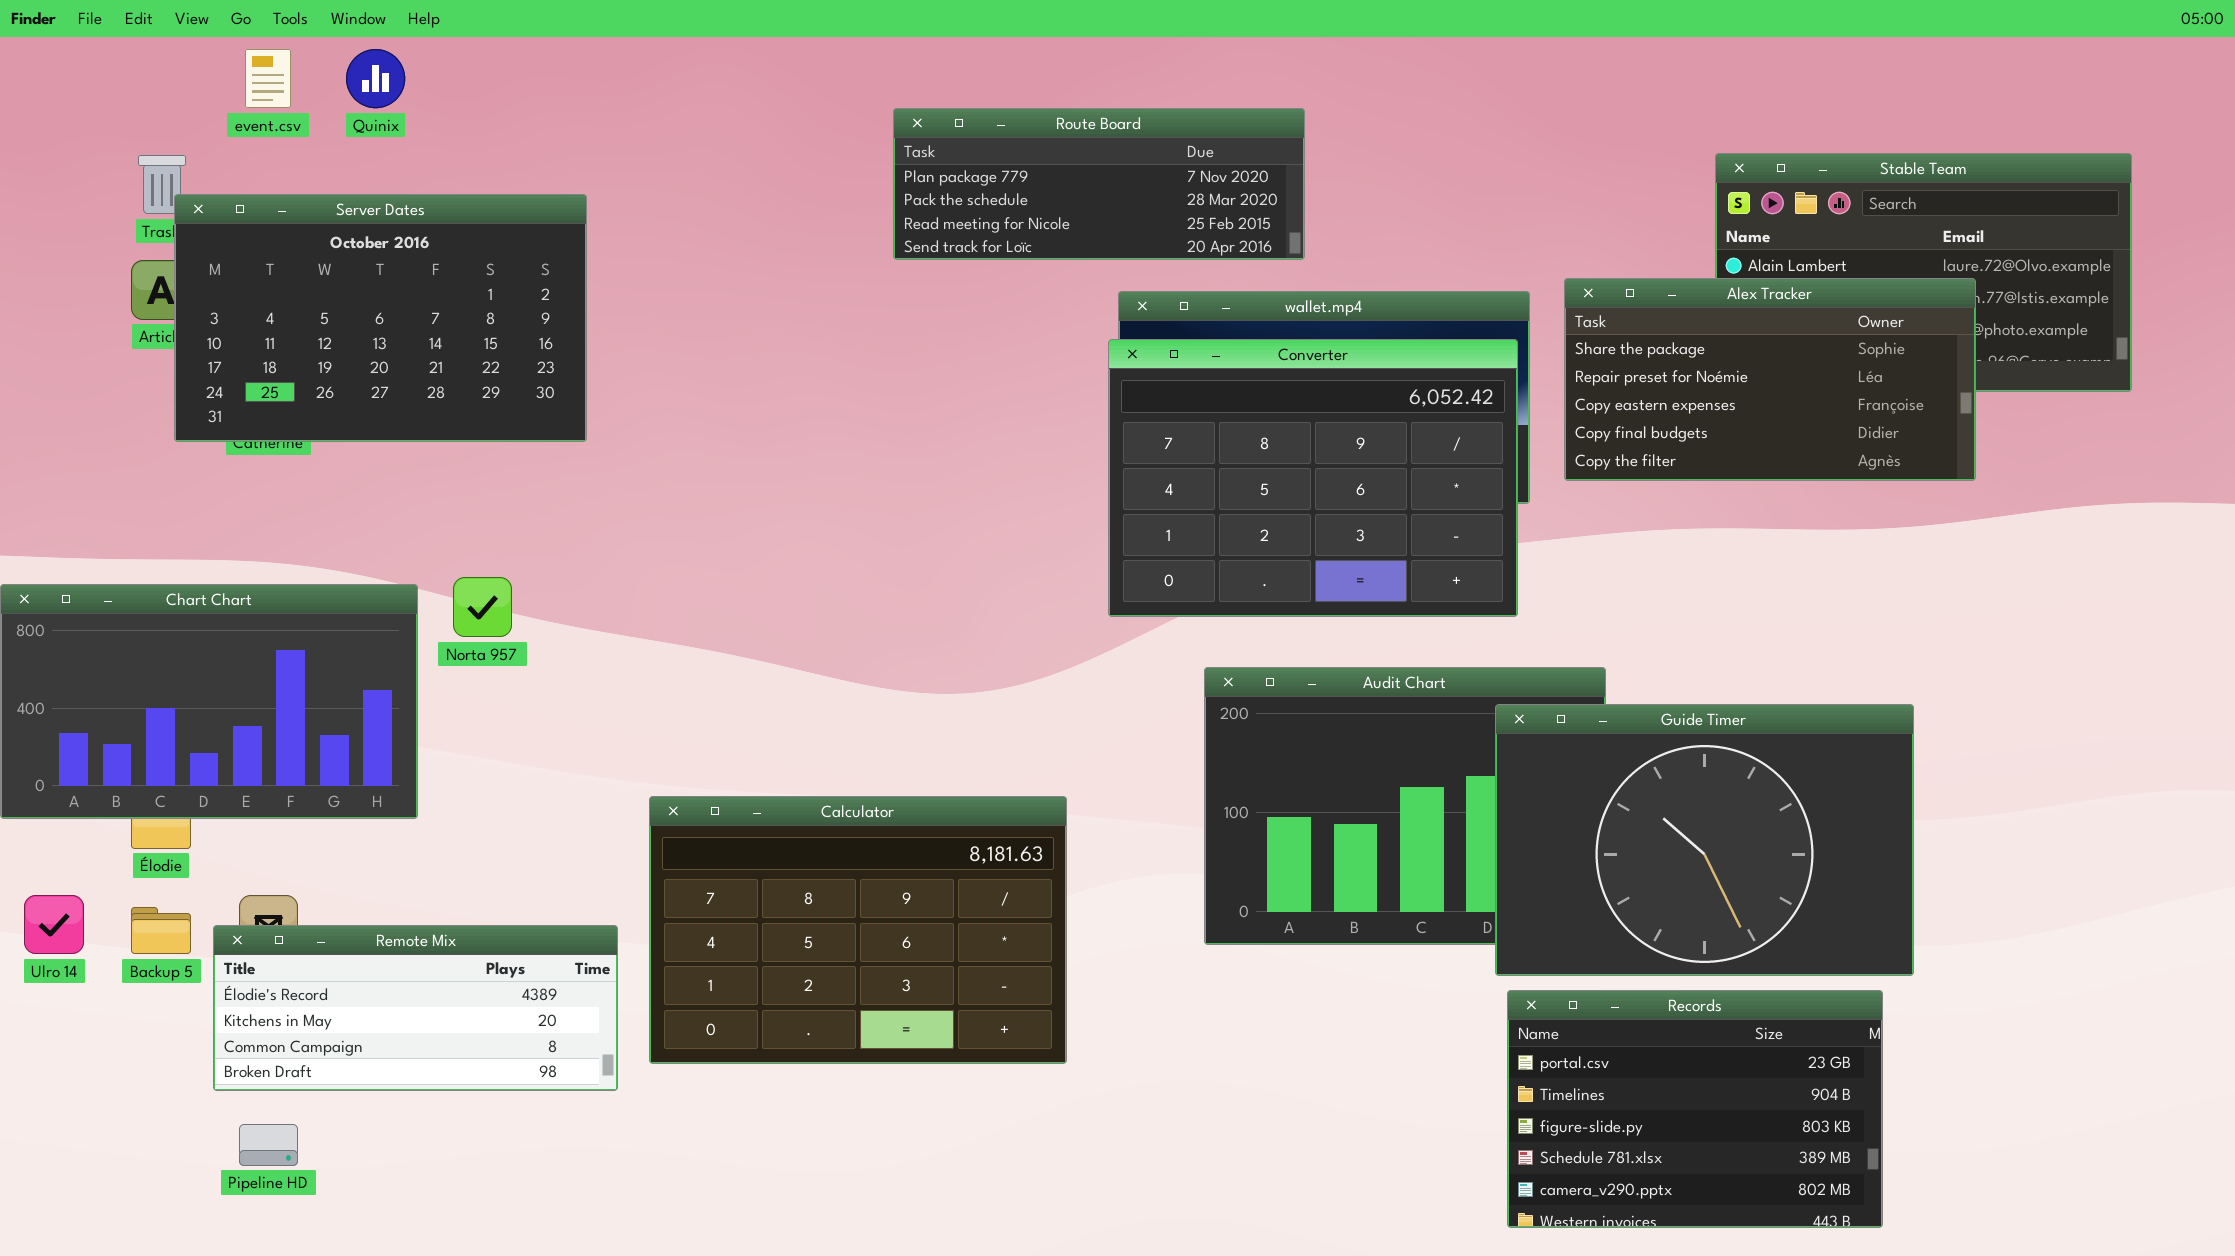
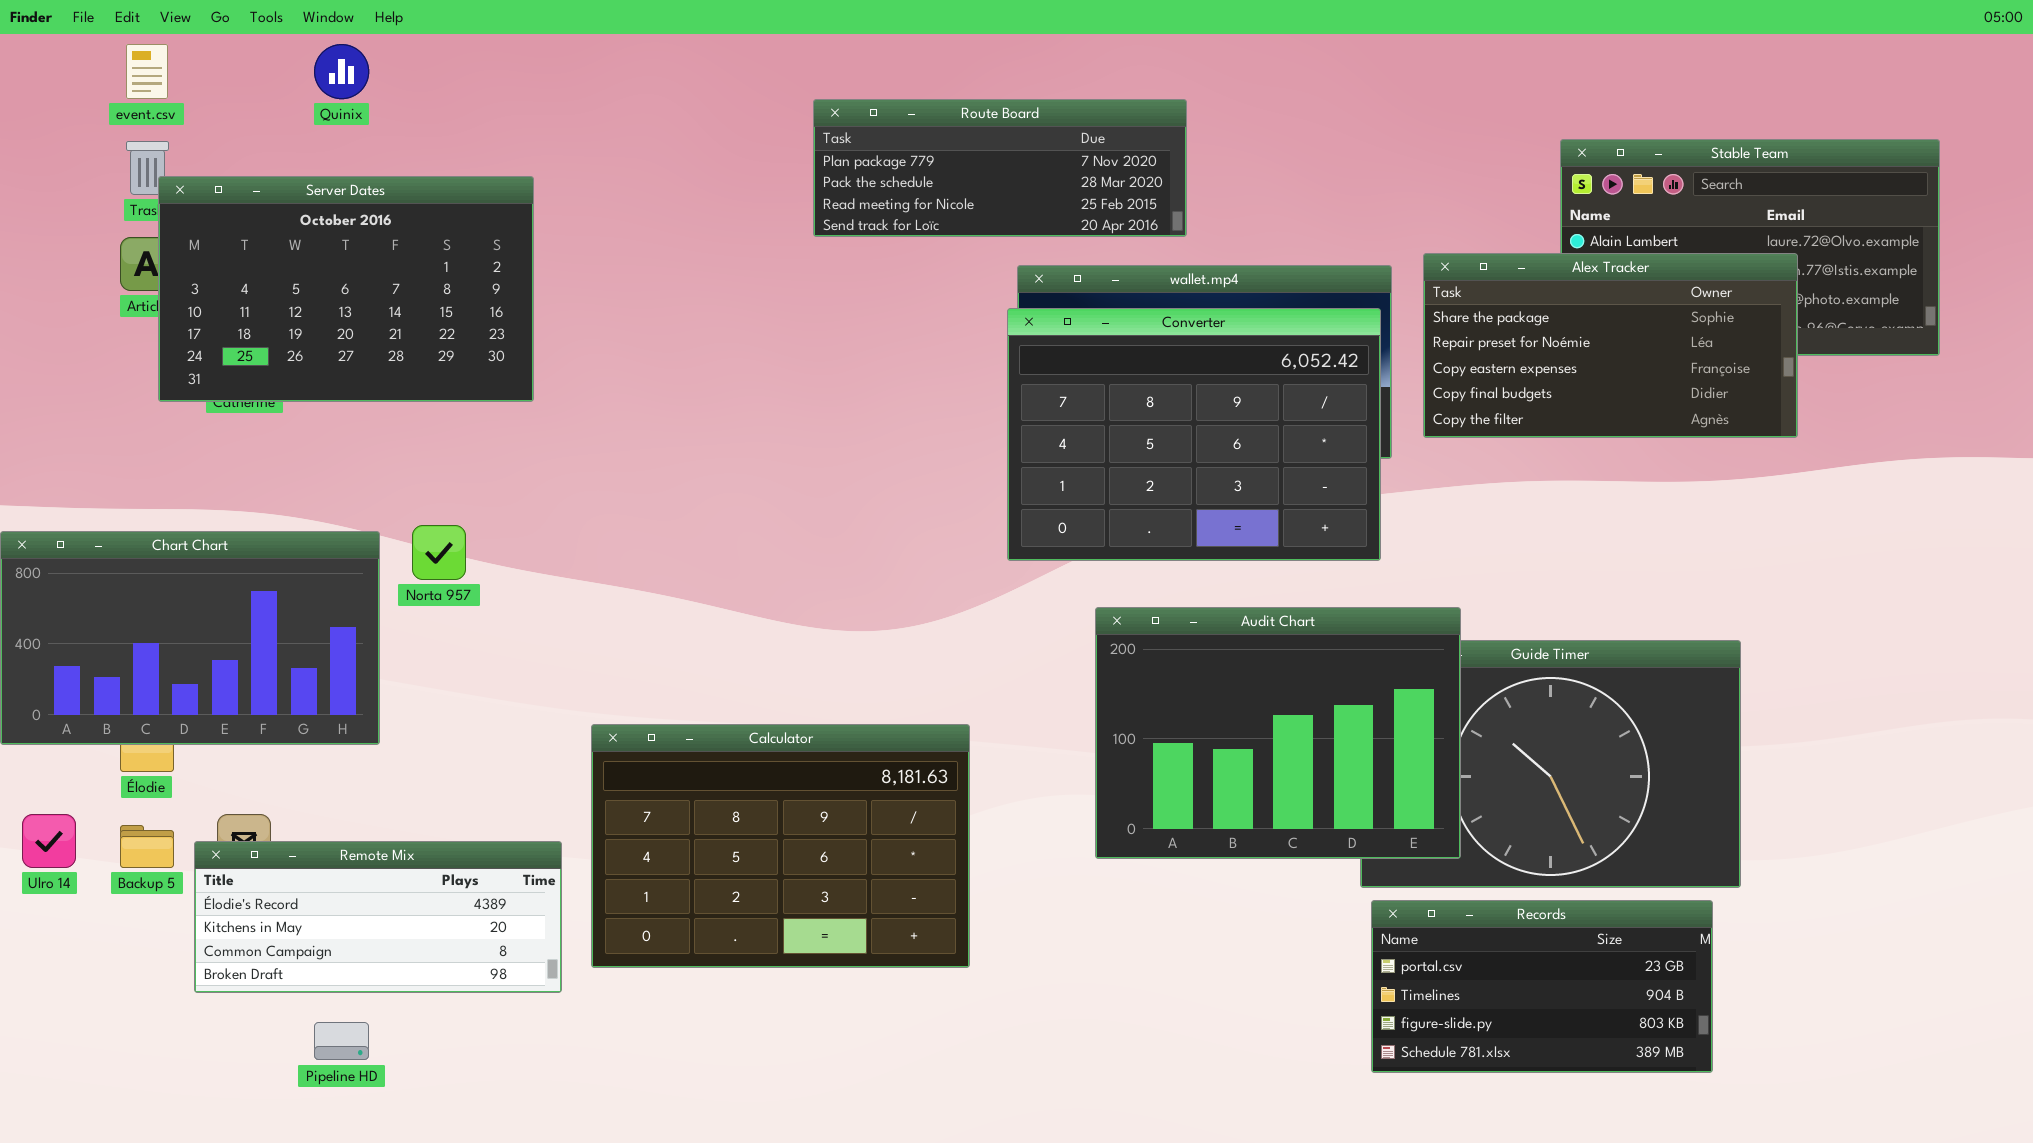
event.csv: [245,49,291,108] -> [126,44,168,99], moved
Audit Chart: [1204,667,1606,945] -> [1095,607,1461,859], raised
Records: [1507,990,1883,1228] -> [1371,900,1713,1073], resized
Pipeline HD: [239,1124,298,1166] -> [314,1022,369,1060], moved

